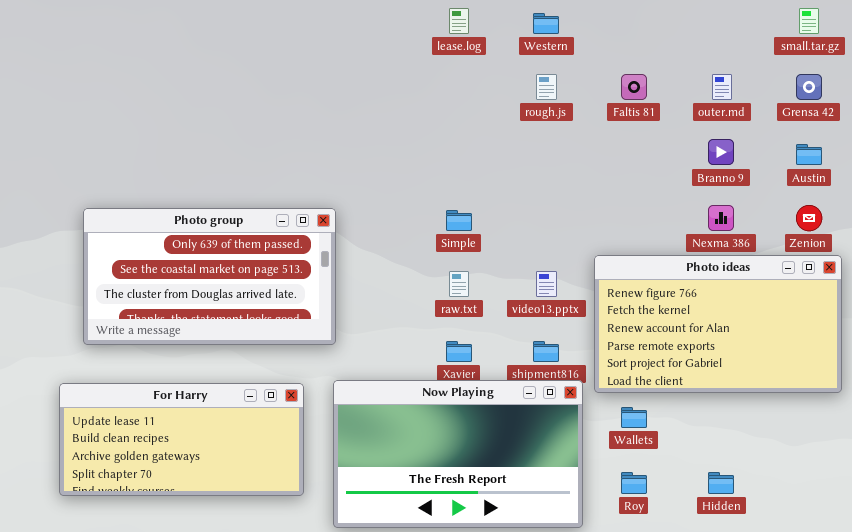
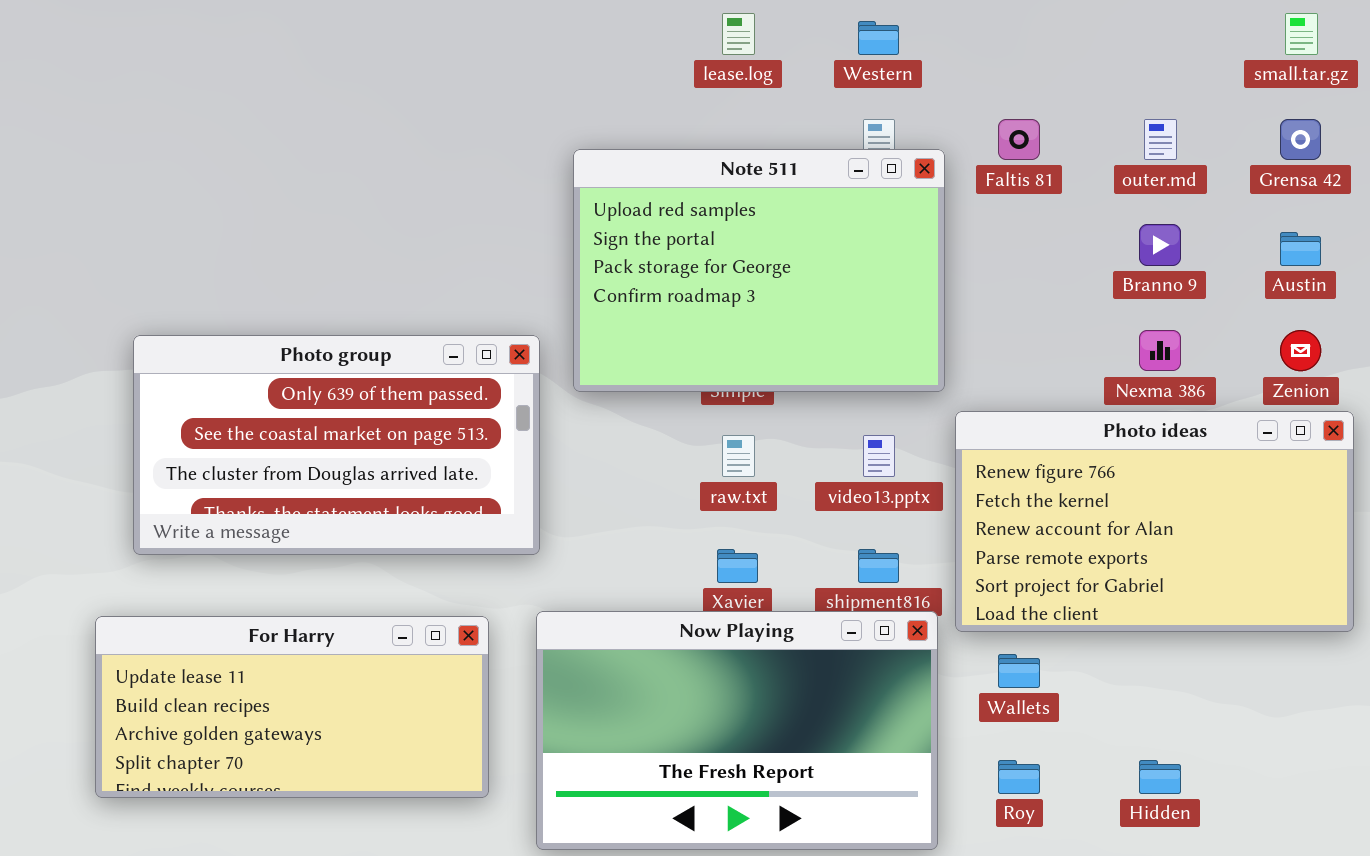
Note 511: none -> [573,149,945,392], opened

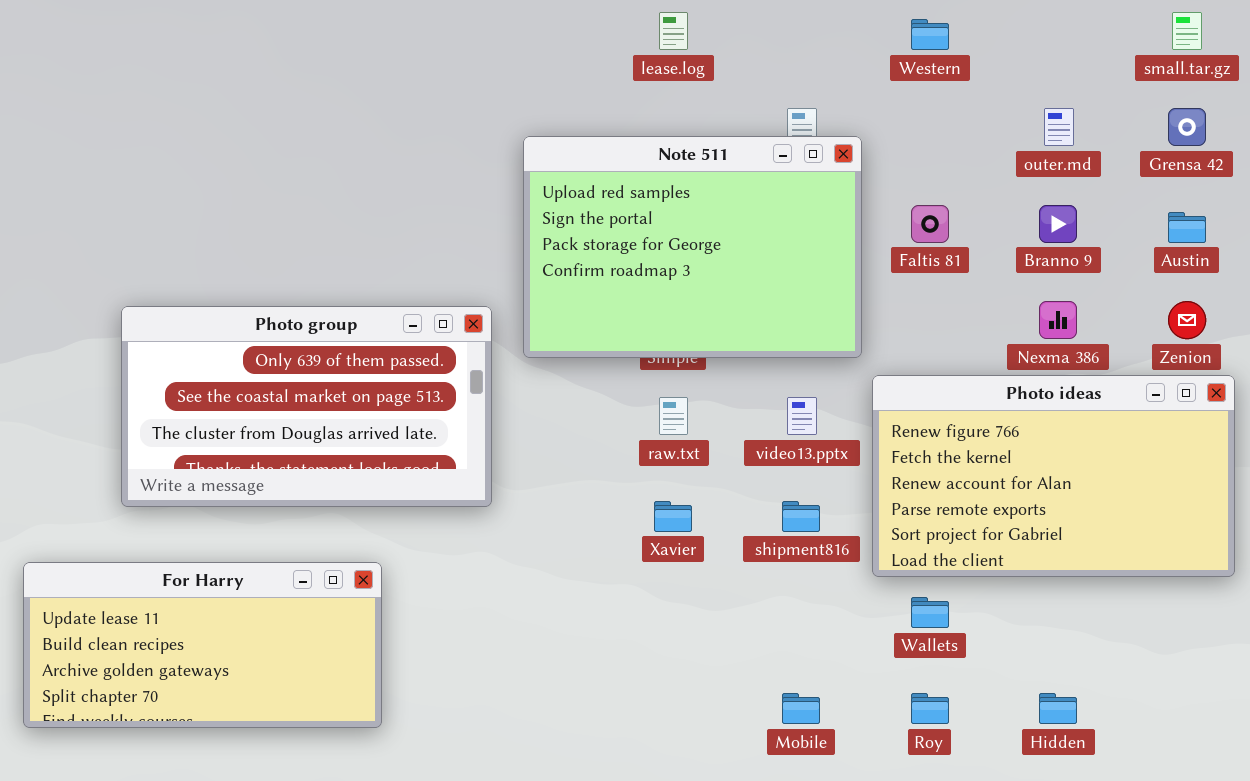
Western: [858,21,899,55] -> [911,19,949,50], moved
Faltis 81: [998,119,1040,160] -> [911,205,949,243], moved
Now Playing: [536,611,938,850] -> none, closed
For Harry: [95,616,489,798] -> [23,562,382,728], moved

